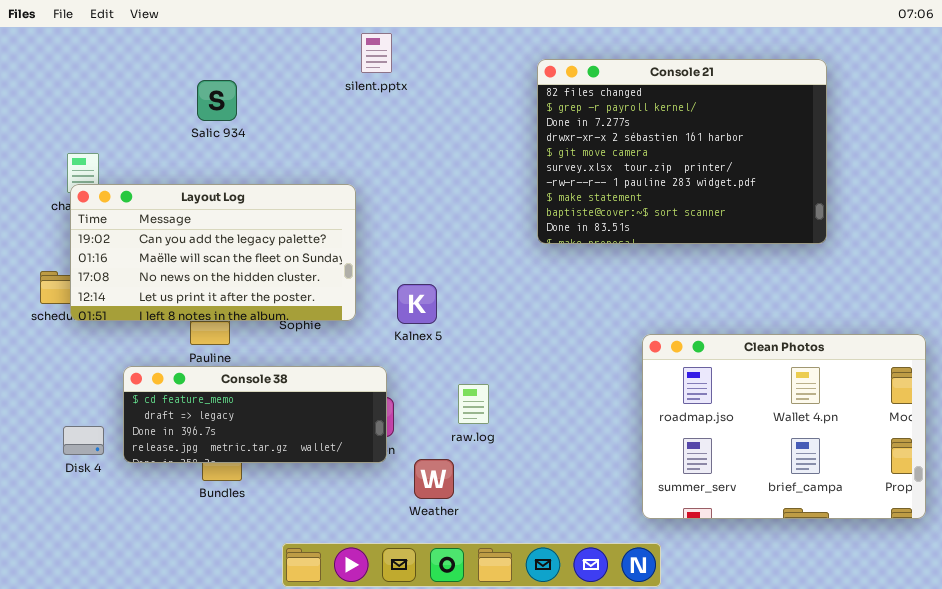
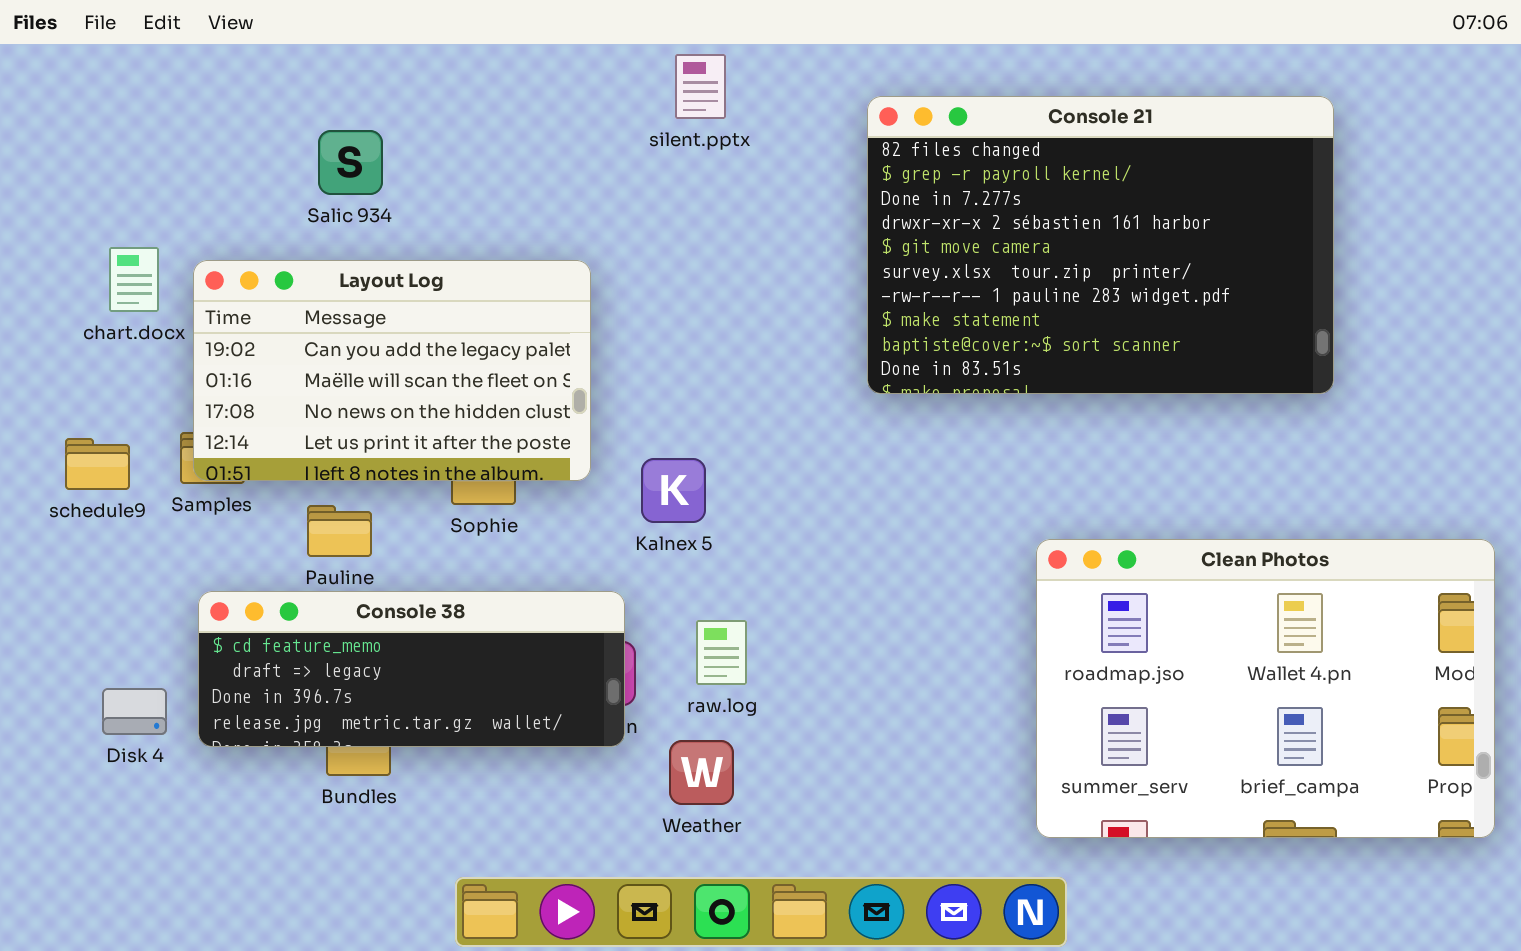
silent.pptx: [361,33,392,73] -> [675,54,726,119], moved
Layout Log: [70,184,356,321] -> [193,260,591,481], moved, resized
raw.log: [458,384,489,424] -> [696,620,747,685], moved

